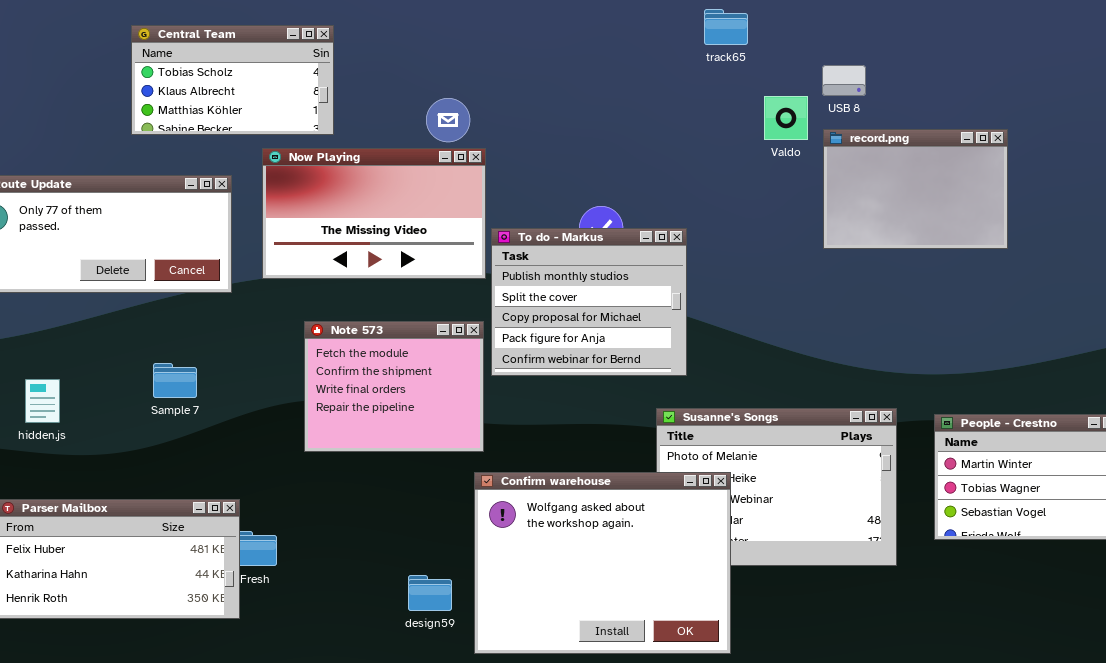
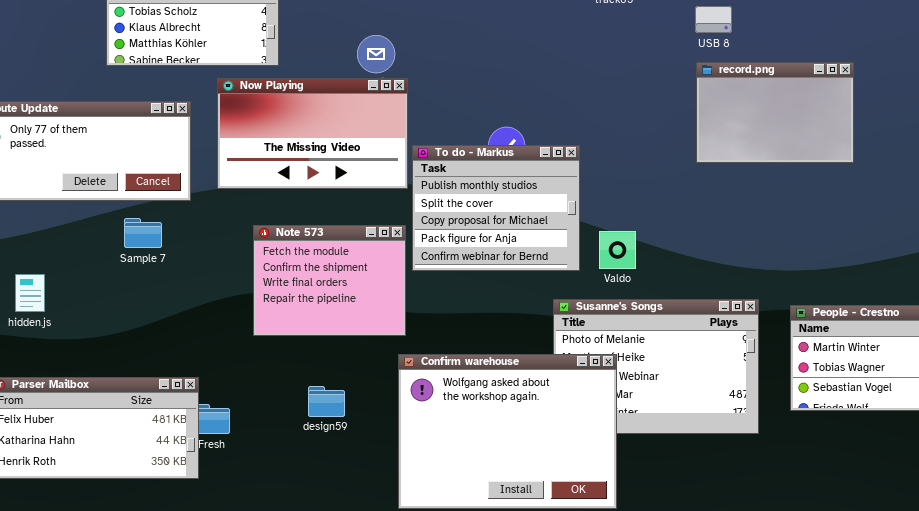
Valdo: [764,96,808,140] -> [599,231,636,269], moved
Sample 7: [153,363,197,398] -> [124,218,162,248], moved
design59: [408,575,452,611] -> [308,386,345,417], moved

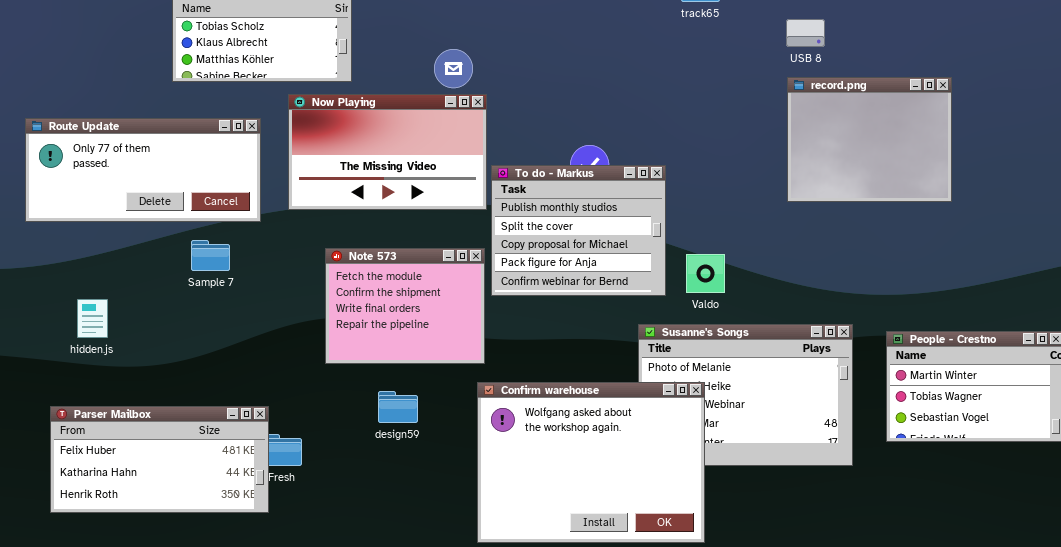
record.png: [696,62,854,163] -> [787,77,952,202], resized
design59: [308,386,345,417] -> [378,391,418,423], moved

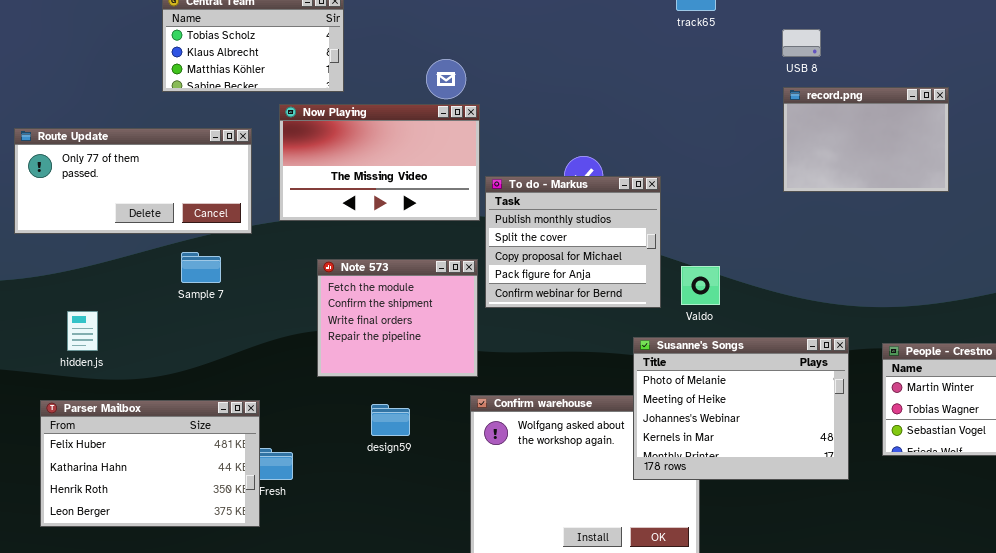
record.png: [787,77,952,202] -> [783,87,949,192], resized
Susanne's Songs: [638,324,853,466] -> [633,337,849,480], raised
Parser Mailbox: [50,406,269,513] -> [40,400,260,527], resized

